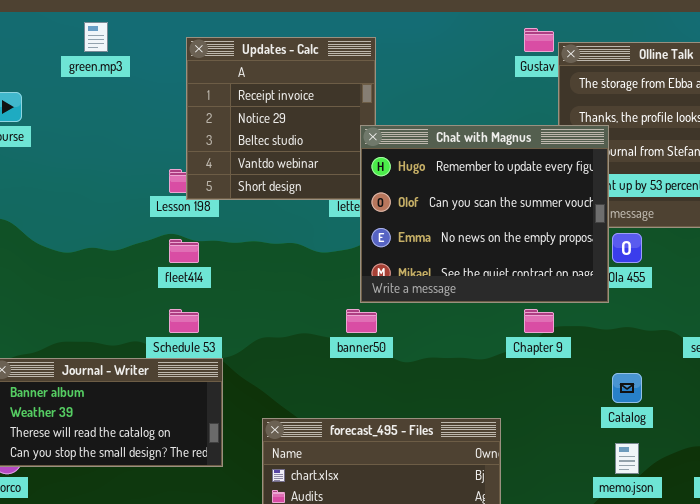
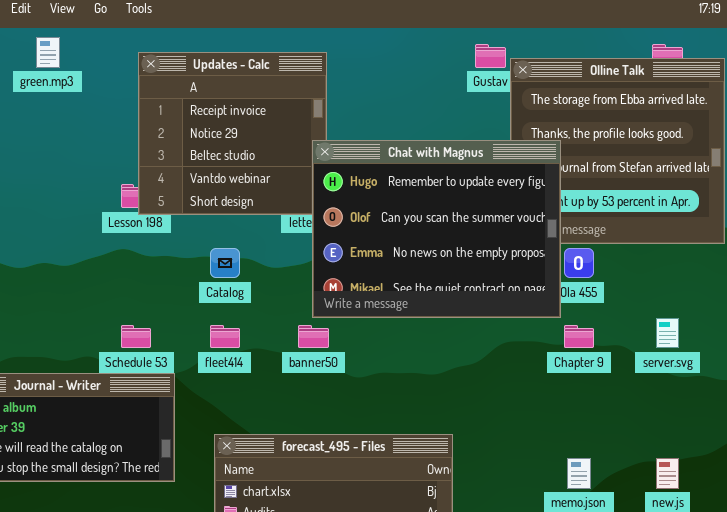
fleet414: [169,239,199,263] -> [210,325,240,348], moved
Chapter 9: [524,309,554,333] -> [564,325,594,348], moved
Catalog: [612,373,642,403] -> [210,248,240,278], moved

